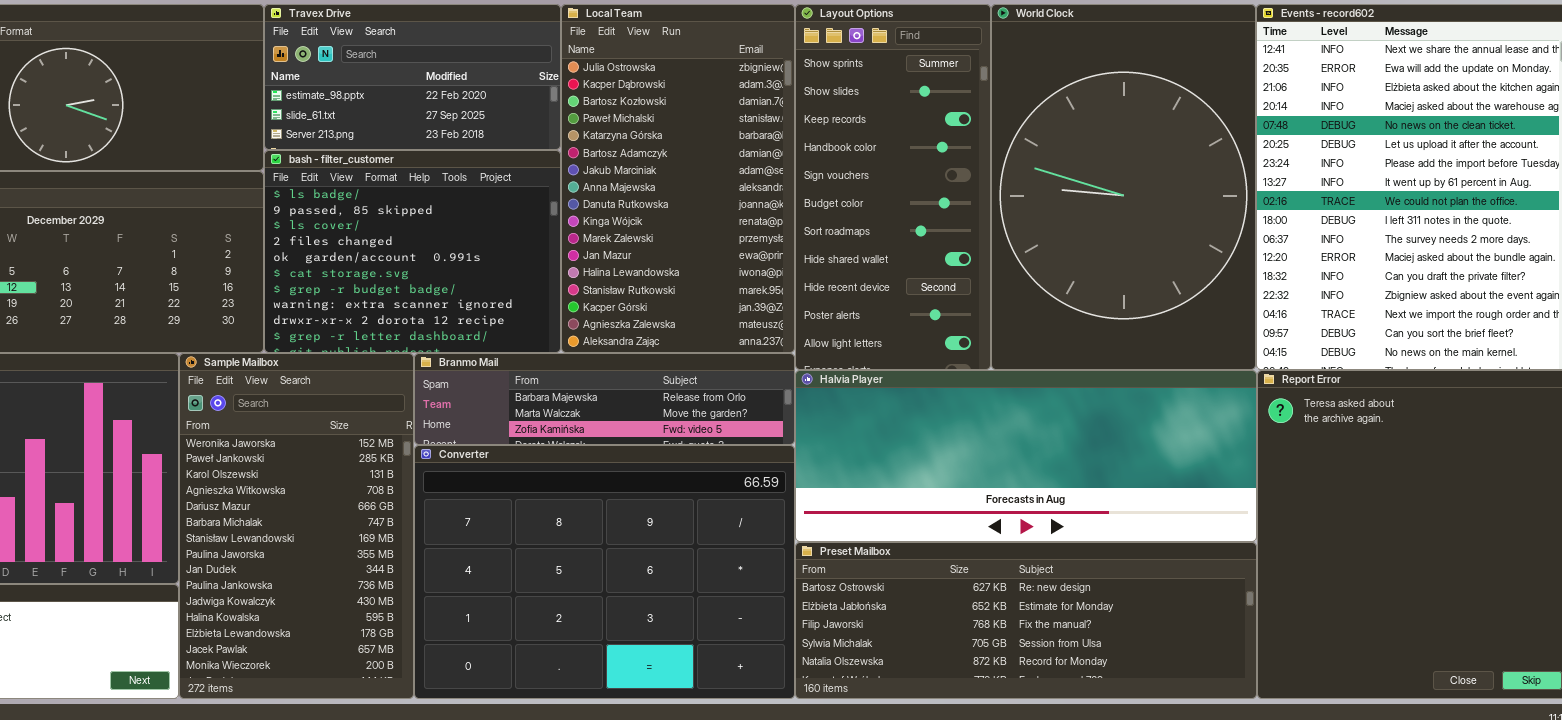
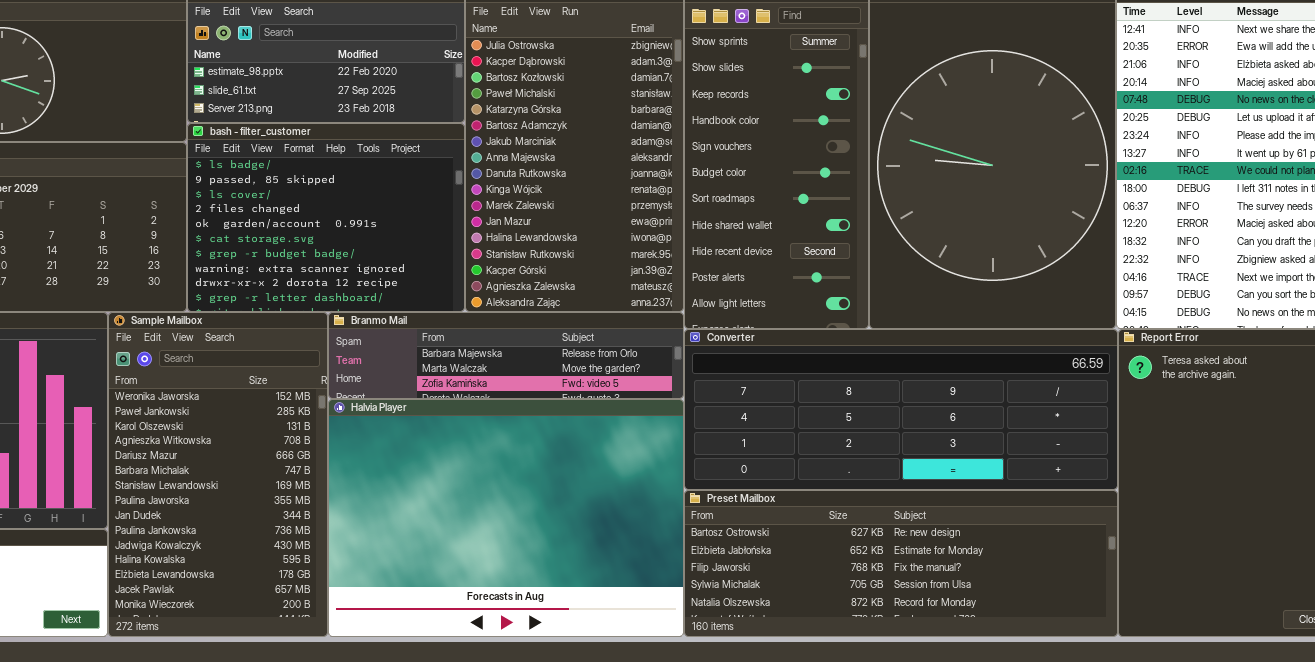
Halvia Player: [795,370,1257,542] -> [328,399,684,637], moved, resized
Converter: [414,445,795,699] -> [684,329,1118,490], moved, resized

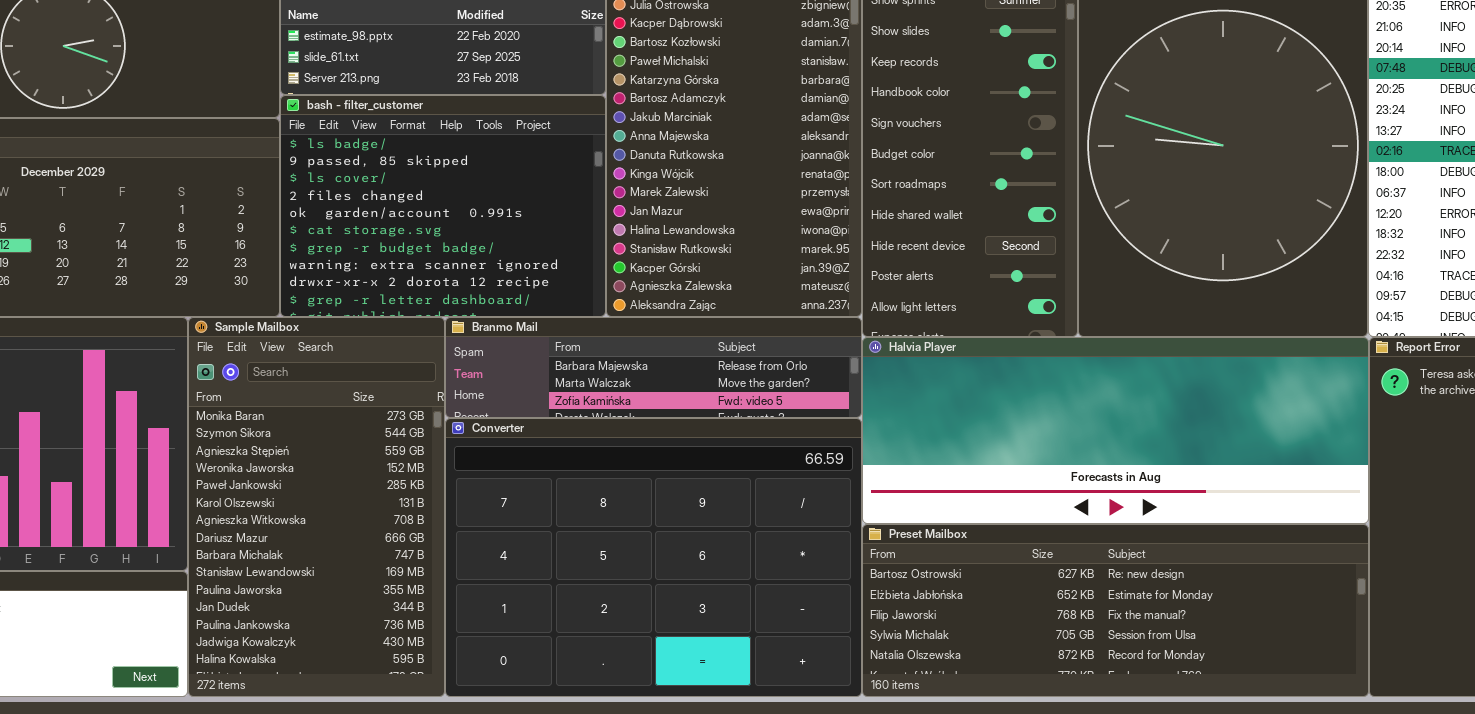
Sample Mailbox: [108,312,328,637] -> [188,317,445,697], scrolled up 3 rows
Converter: [684,329,1118,490] -> [445,418,862,697], moved, resized
Halvia Player: [328,399,684,637] -> [862,337,1369,524], moved, resized

